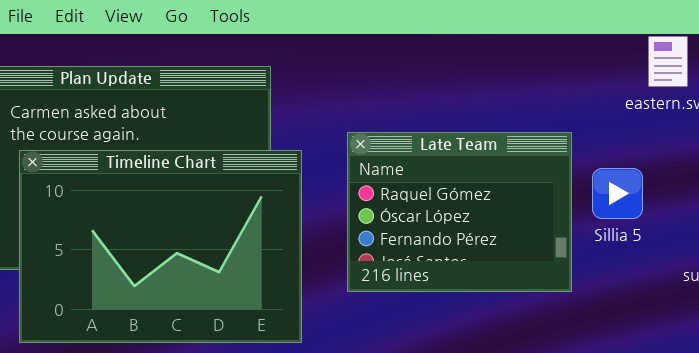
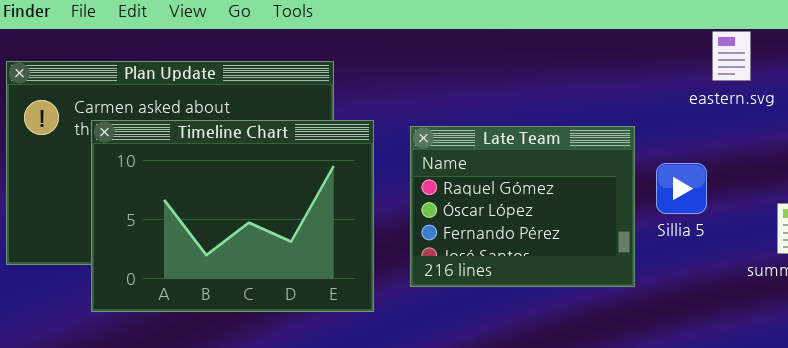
Timeline Chart: [19,150,302,343] -> [91,120,374,312], moved

